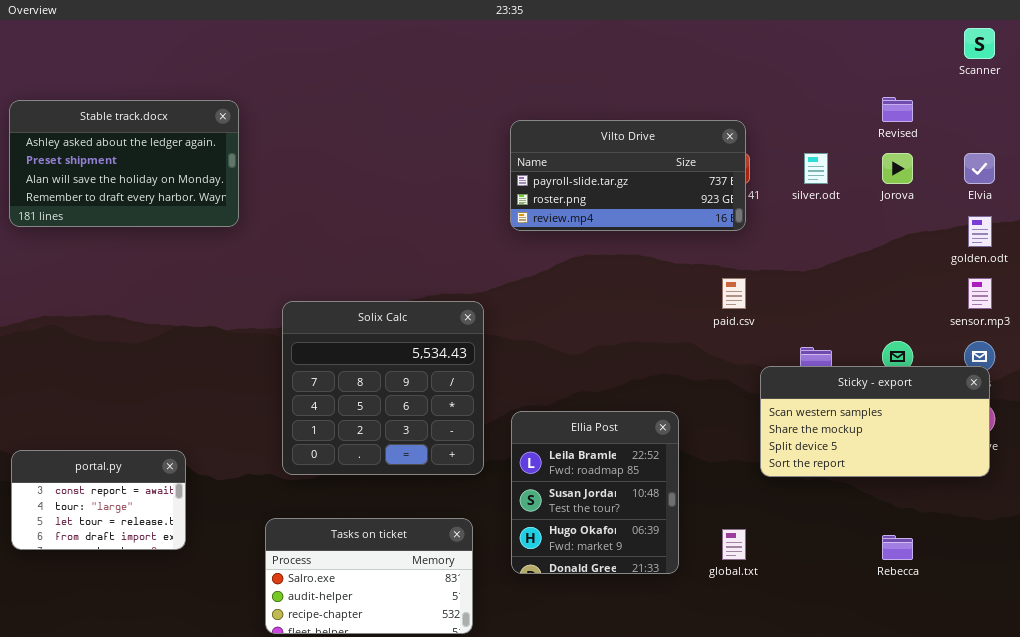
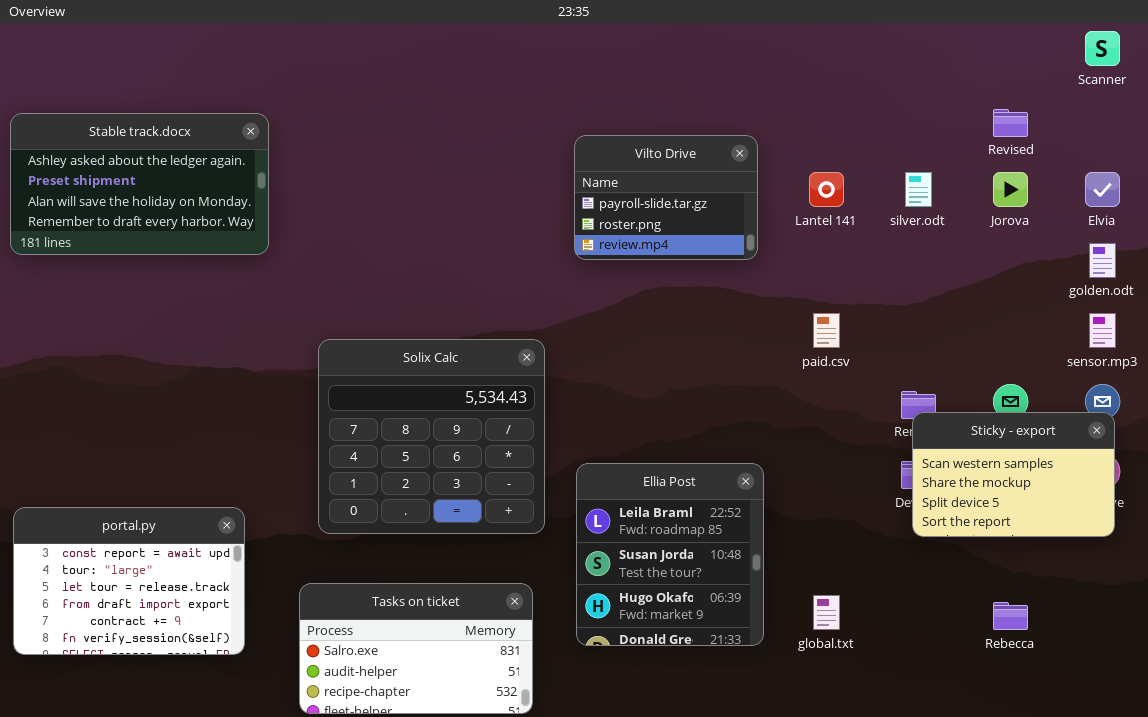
Vilto Drive: [510,120,746,231] -> [574,135,758,260], resized
Sticky - export: [760,366,990,477] -> [912,412,1115,537], resized
portal.py: [11,450,186,550] -> [13,507,245,655], resized

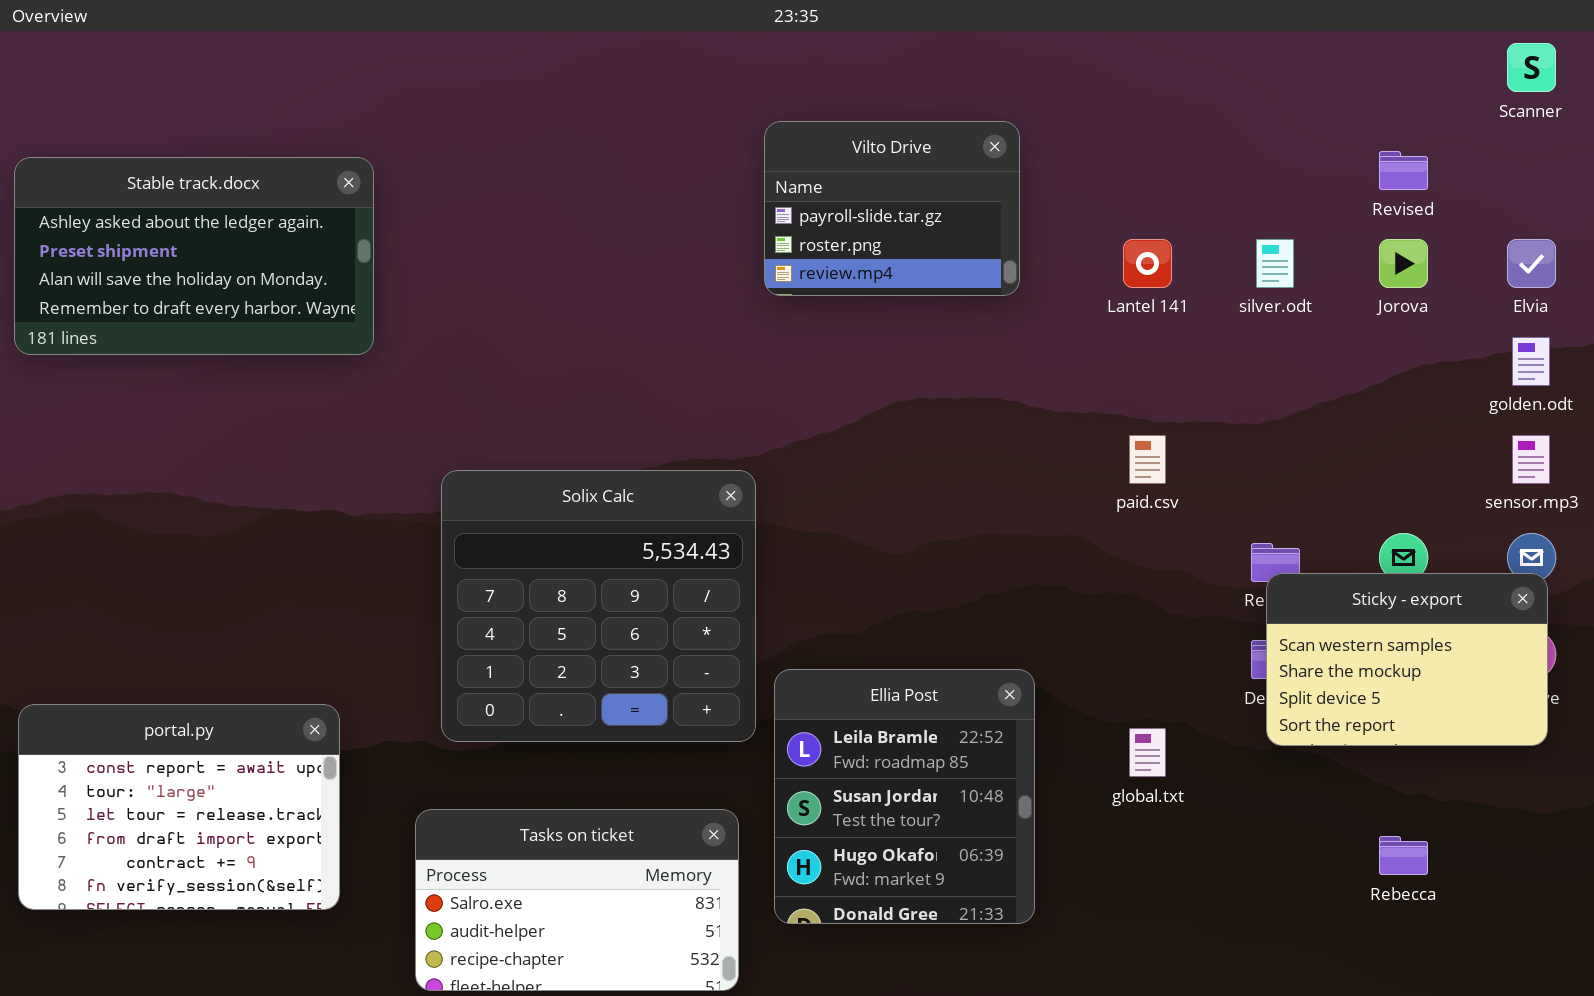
Vilto Drive: [574,135,758,260] -> [764,121,1020,296], moved
Ellia Post: [576,463,764,646] -> [774,669,1035,924], moved
global.txt: [813,595,840,630] -> [1129,728,1166,777], moved

